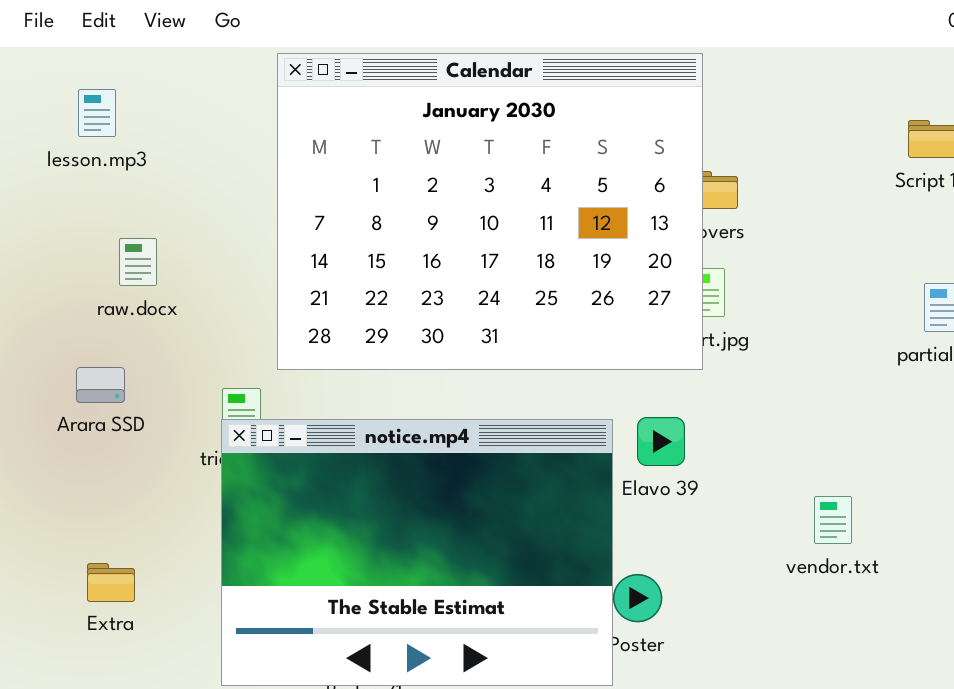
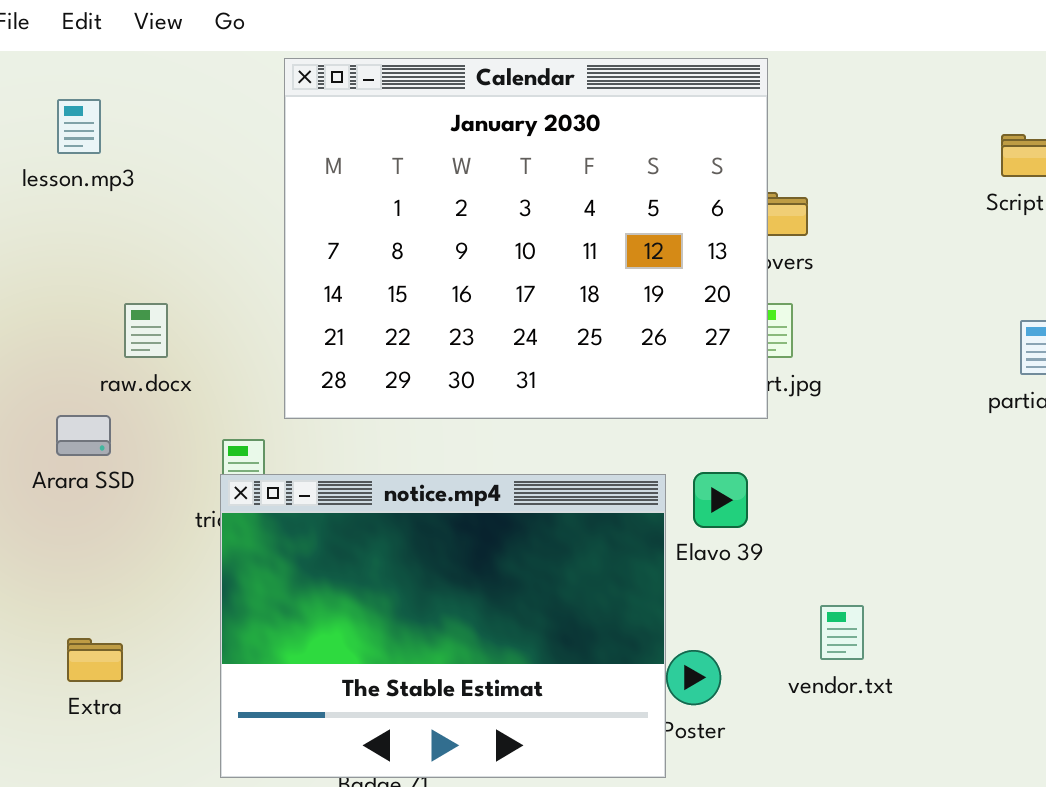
raw.docx: [119,238,157,286] -> [124,303,168,358], moved
vendor.txt: [814,496,852,544] -> [820,605,864,660], moved

